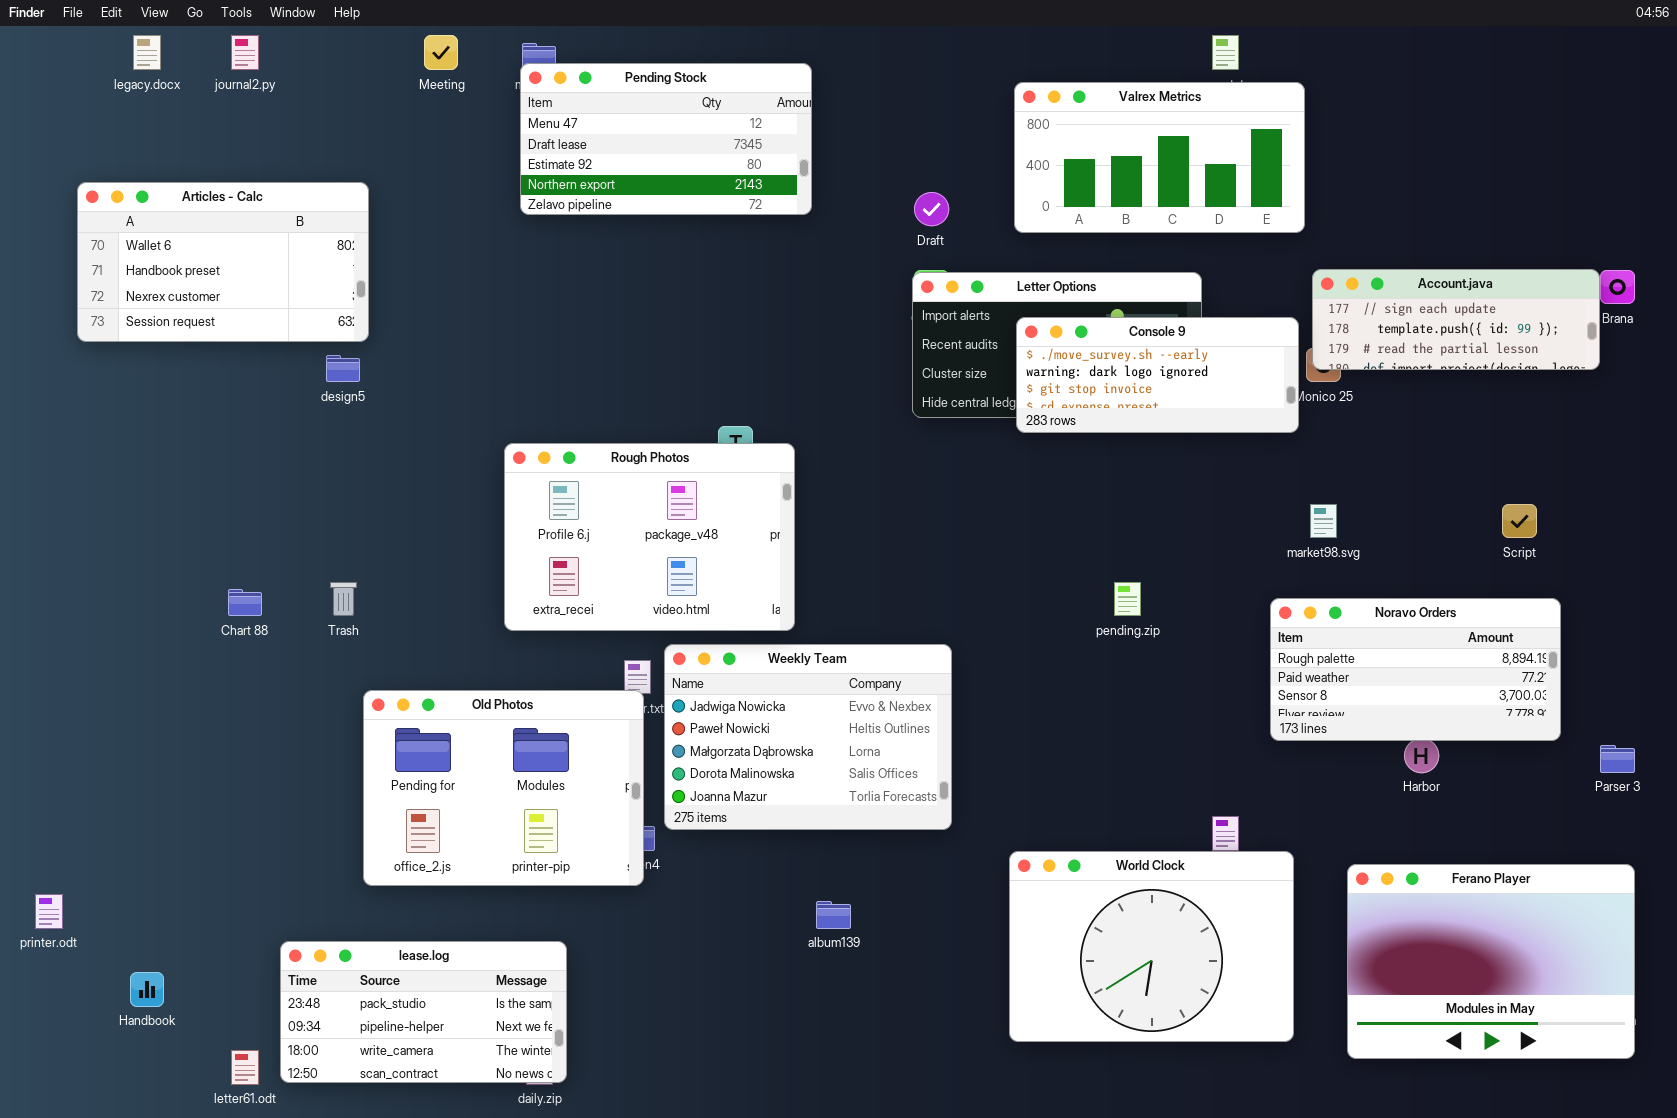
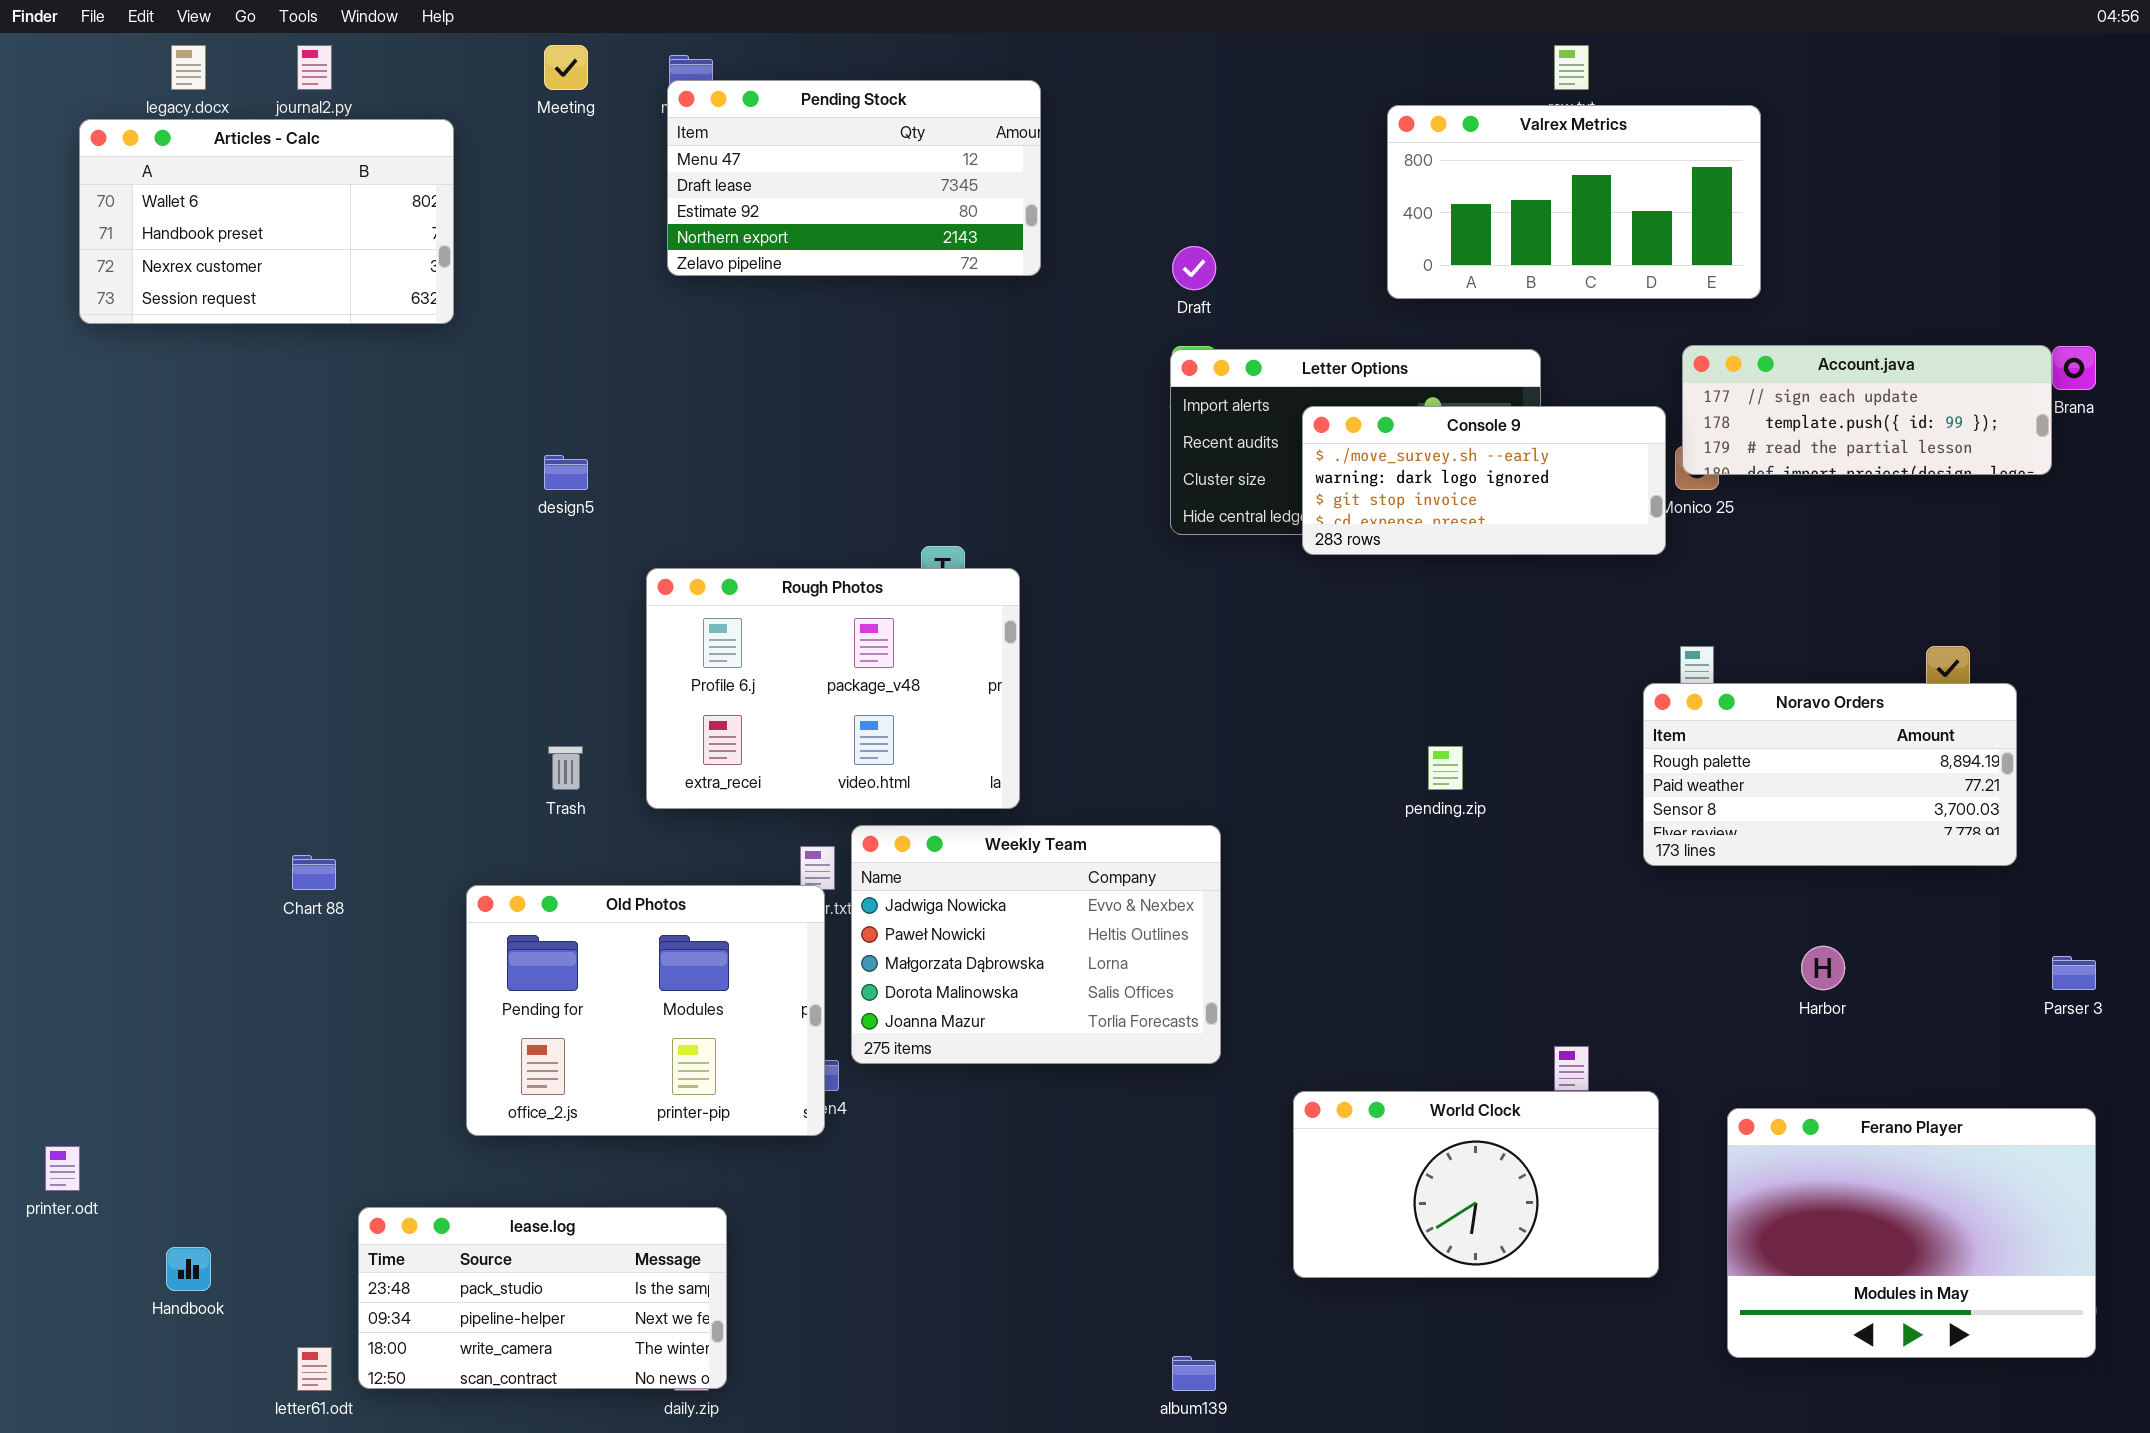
Valrex Metrics: [1014,82,1305,233] -> [1387,105,1761,299], moved
Articles - Calc: [77,182,369,342] -> [79,119,454,324], moved
design5: [326,355,360,382] -> [544,455,588,490], moved
Trash: [330,582,357,616] -> [548,746,583,790], moved
Chart 88: [228,589,262,616] -> [292,855,336,890], moved
Noravo Orders: [1270,598,1561,741] -> [1643,683,2017,866], moved
World Clock: [1009,851,1294,1042] -> [1293,1091,1659,1278], resized
album139: [816,901,851,929] -> [1172,1356,1216,1391], moved

